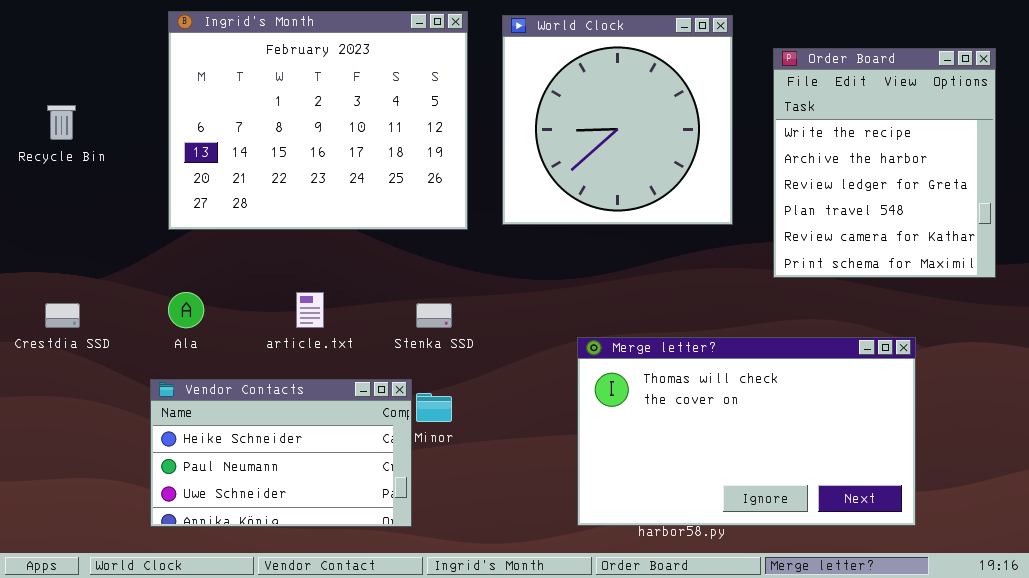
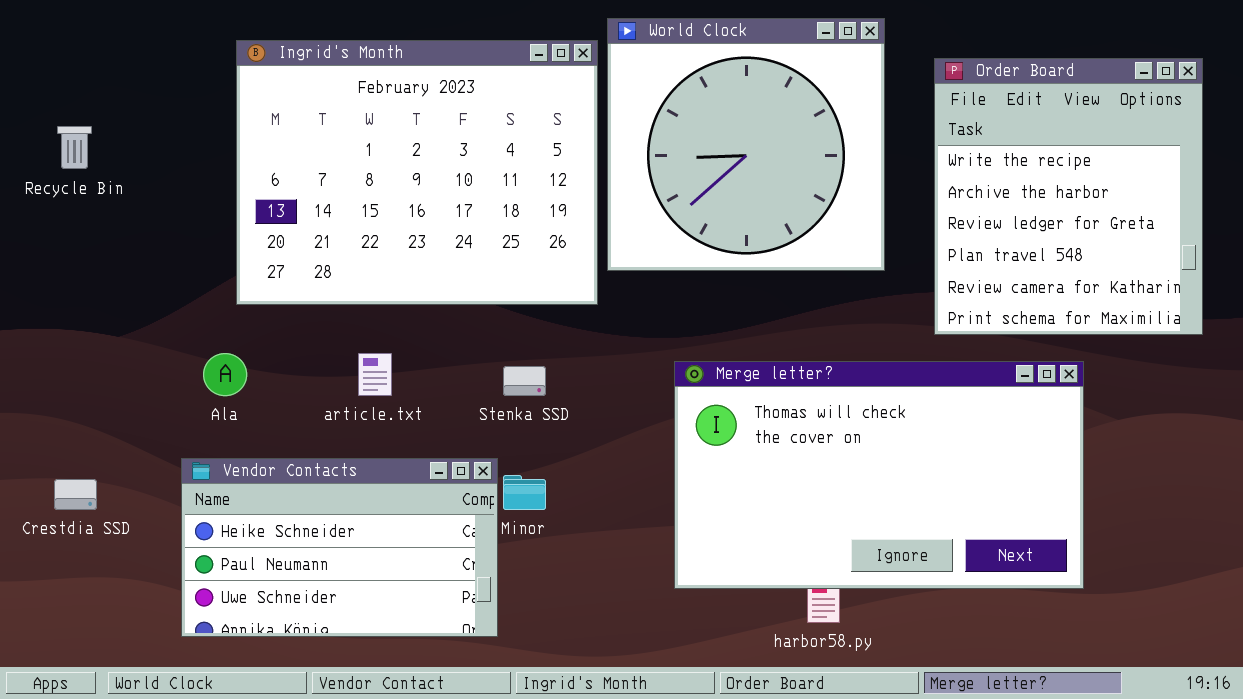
Ingrid's Month: [168,11,468,230] -> [236,40,598,305], moved
Crestdia SSD: [45,303,80,328] -> [54,479,97,510], moved
Merge letter?: [577,337,916,526] -> [674,361,1084,589], moved

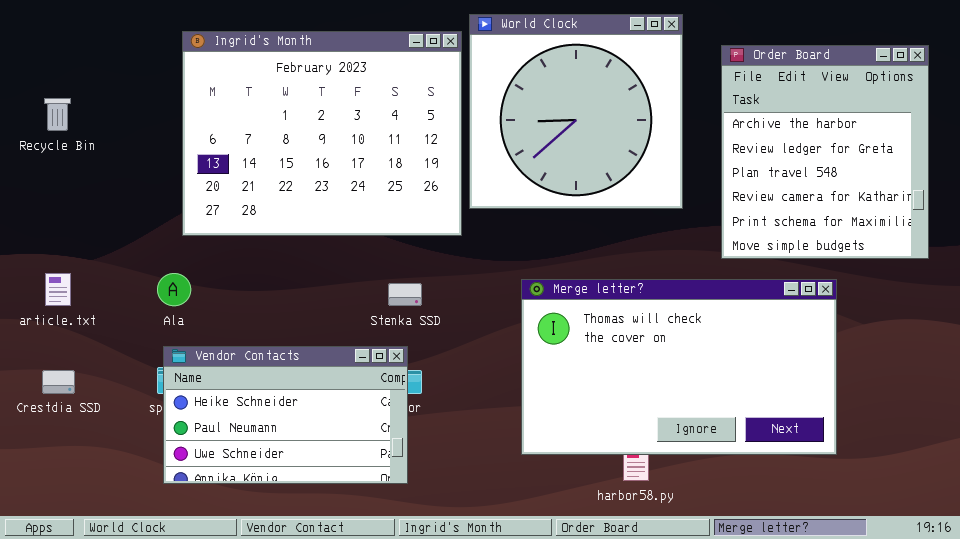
Order Board: [934,58,1203,335] -> [721,45,929,259], scrolled down 1 row
article.txt: [358,353,392,396] -> [45,273,71,306], moved
Vendor Contacts: [181,458,498,637] -> [163,346,408,484], moved

